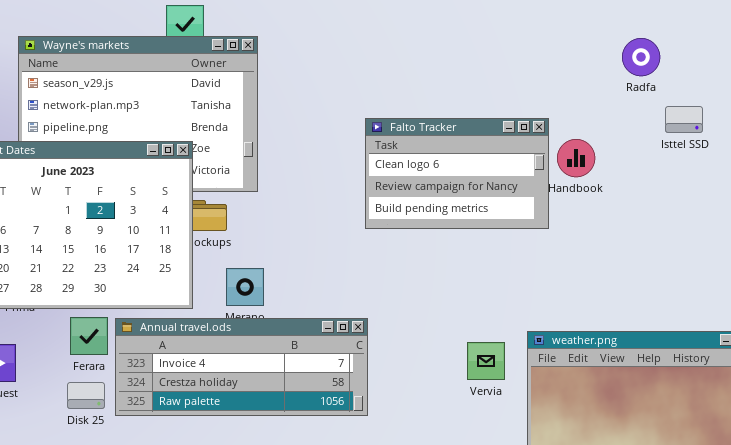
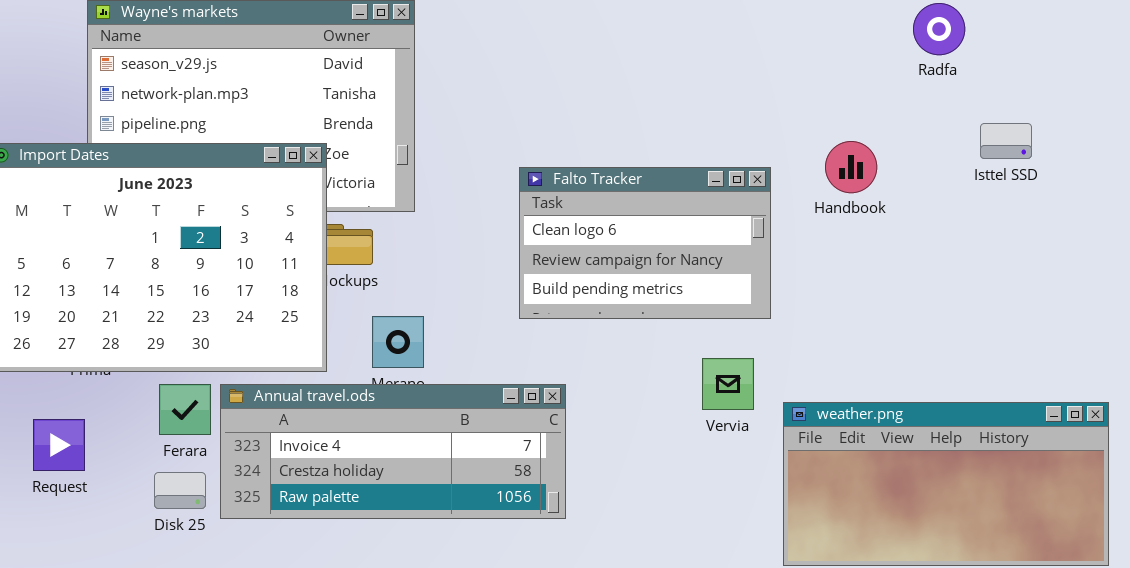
Isttel SSD: [665,106,703,133] -> [980,123,1032,159], moved
Falto Tracker: [365,118,549,229] -> [519,167,771,319], moved
Vervia: [467,342,505,380] -> [702,358,754,410], moved

